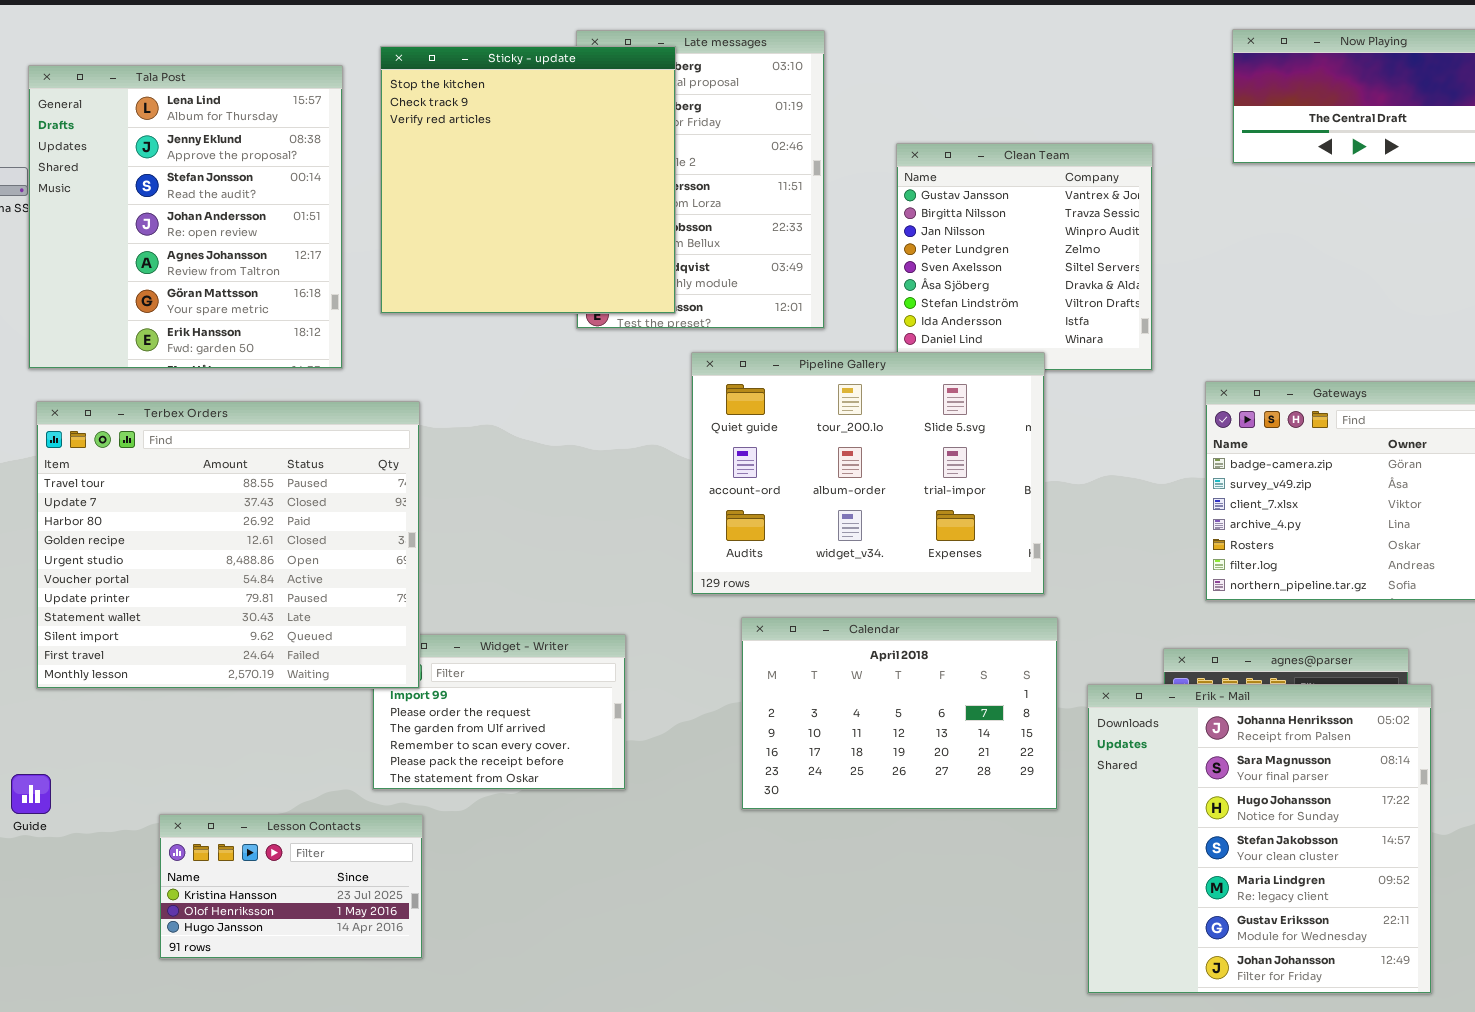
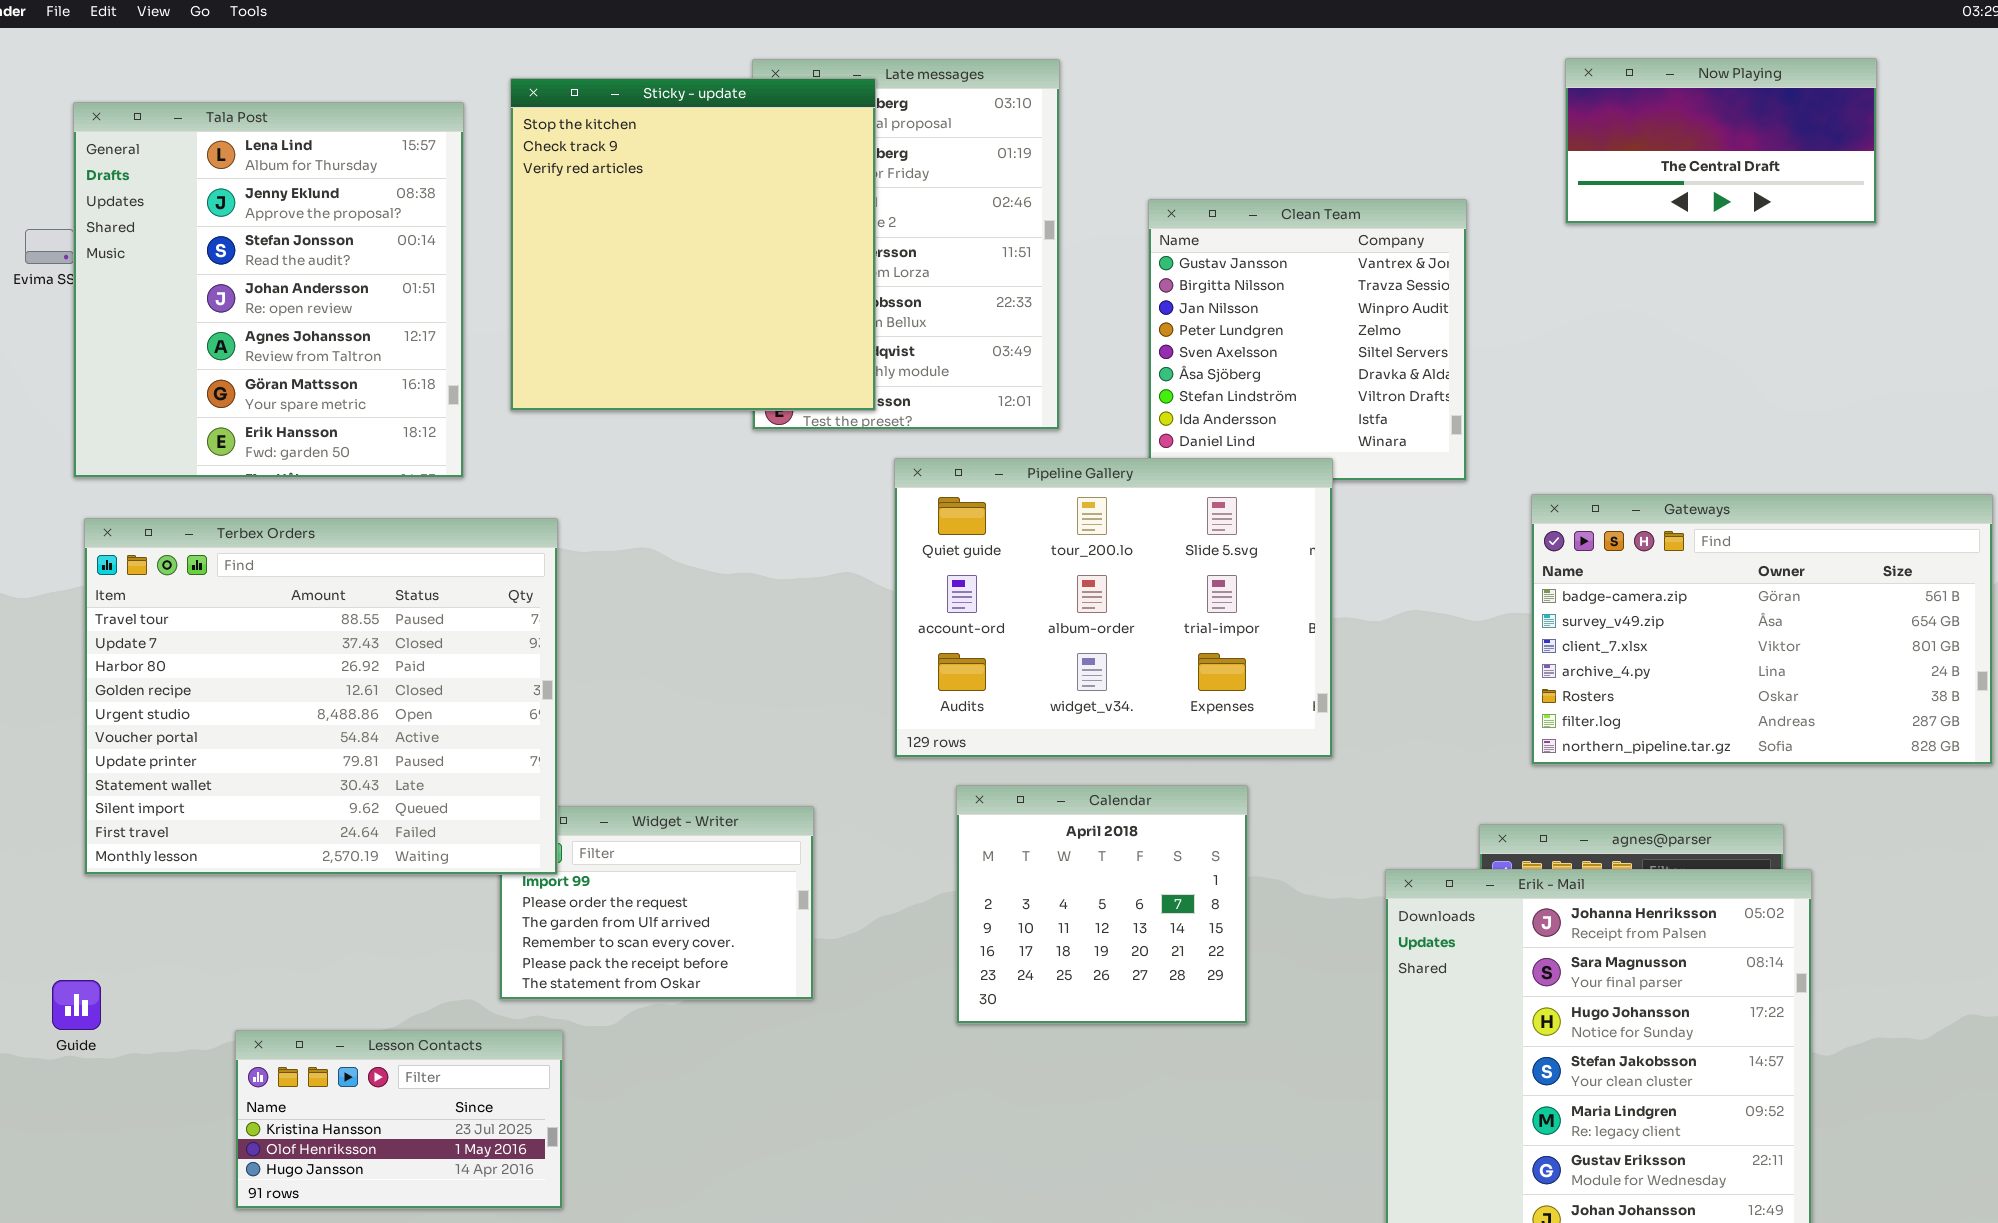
Calendar: [741,617,1058,810] -> [956,785,1248,1024], resized

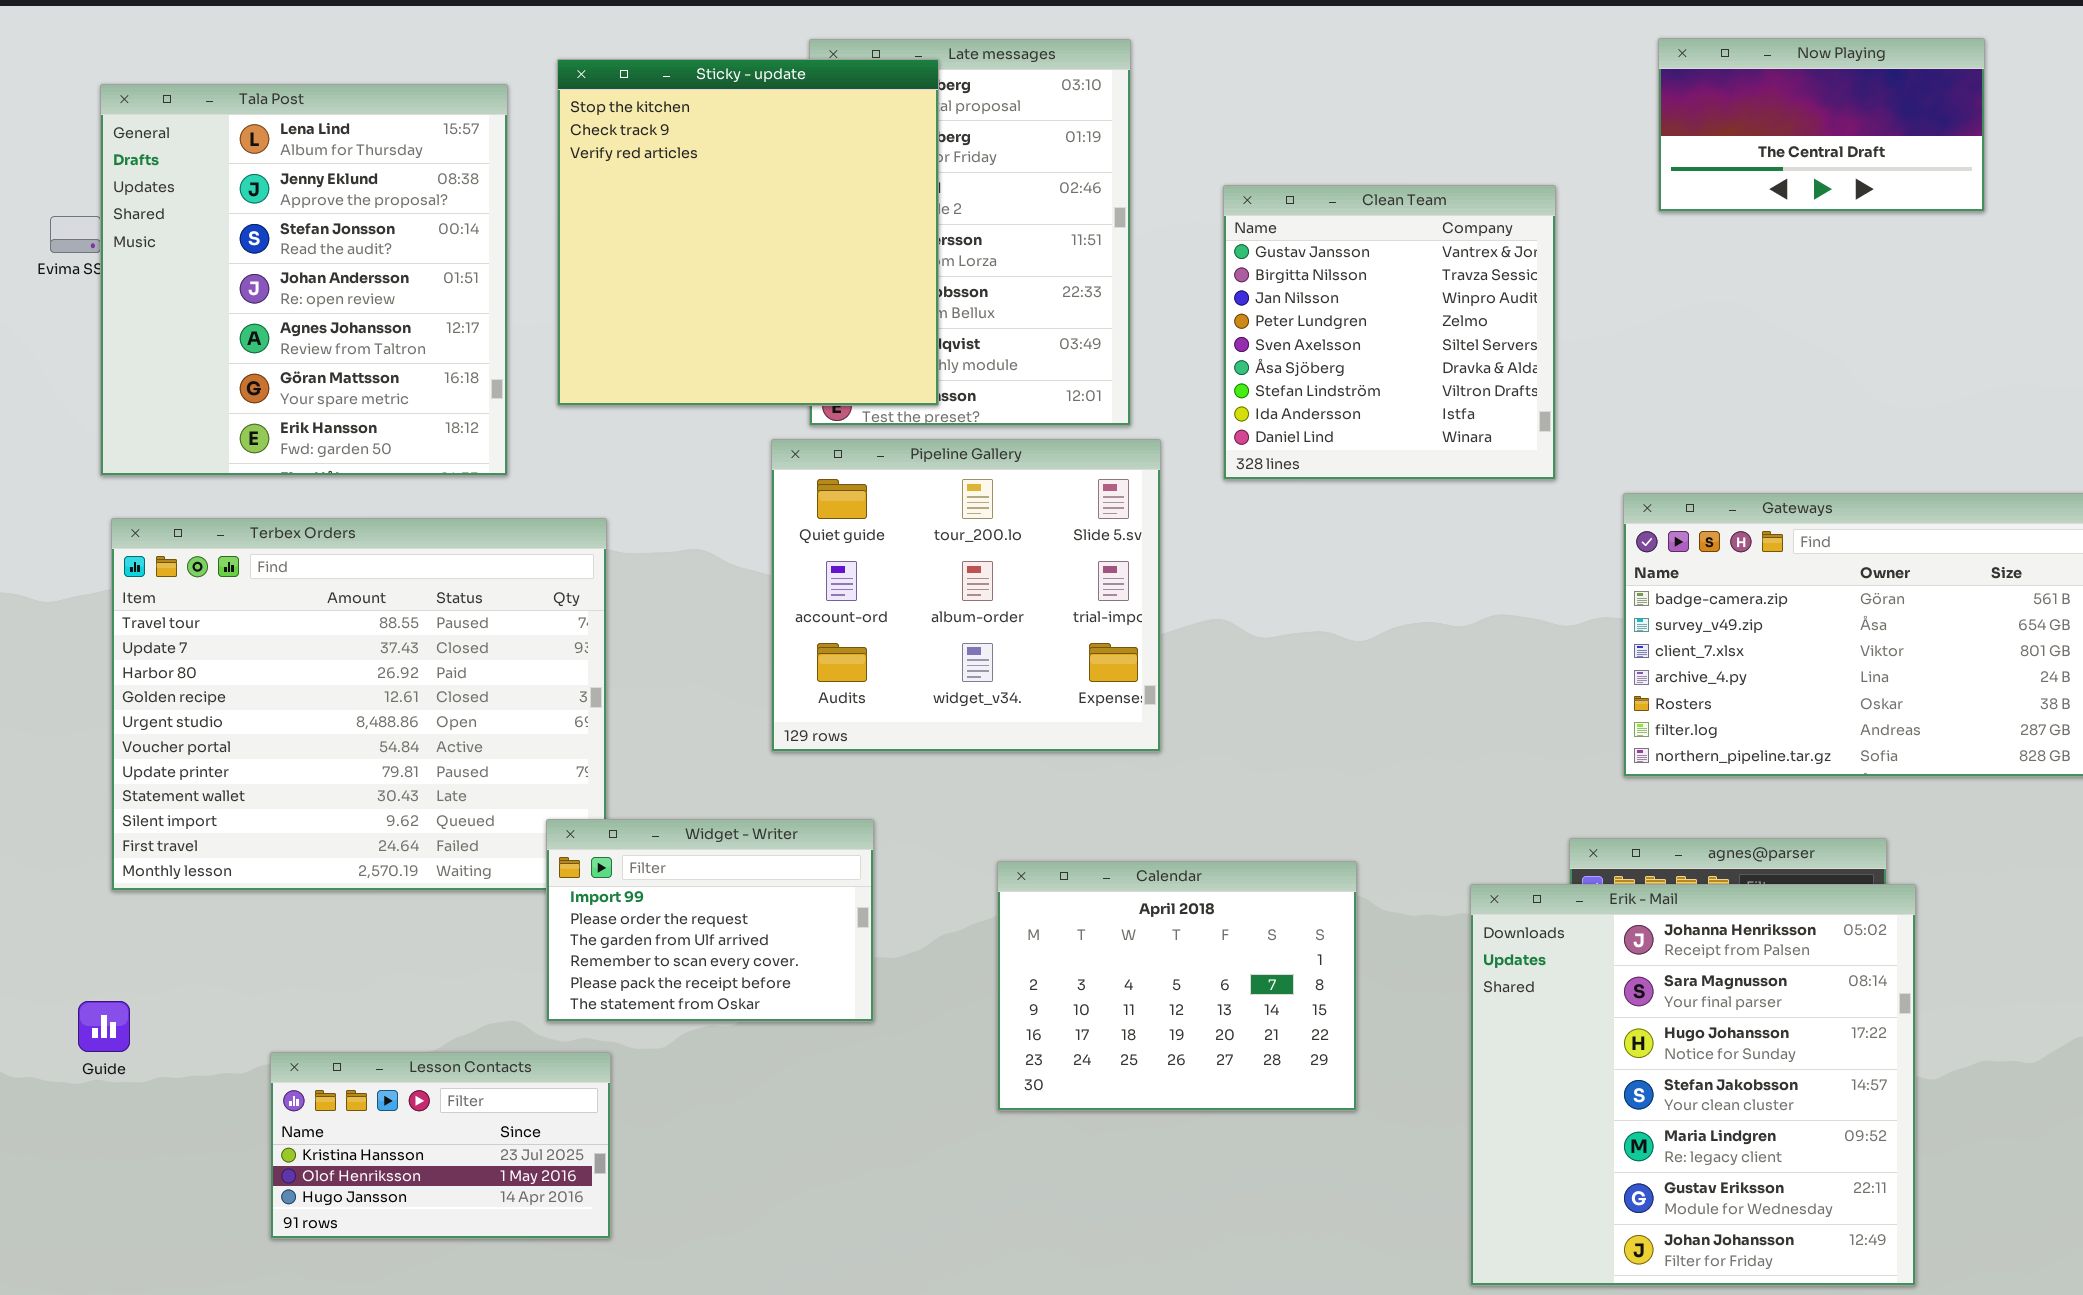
Pipeline Gallery: [894,458,1333,758] -> [771,439,1161,752], moved, resized
Calendar: [956,785,1248,1024] -> [997,861,1357,1111], moved, resized
Widget - Writer: [499,806,814,1000] -> [546,819,874,1022], raised

